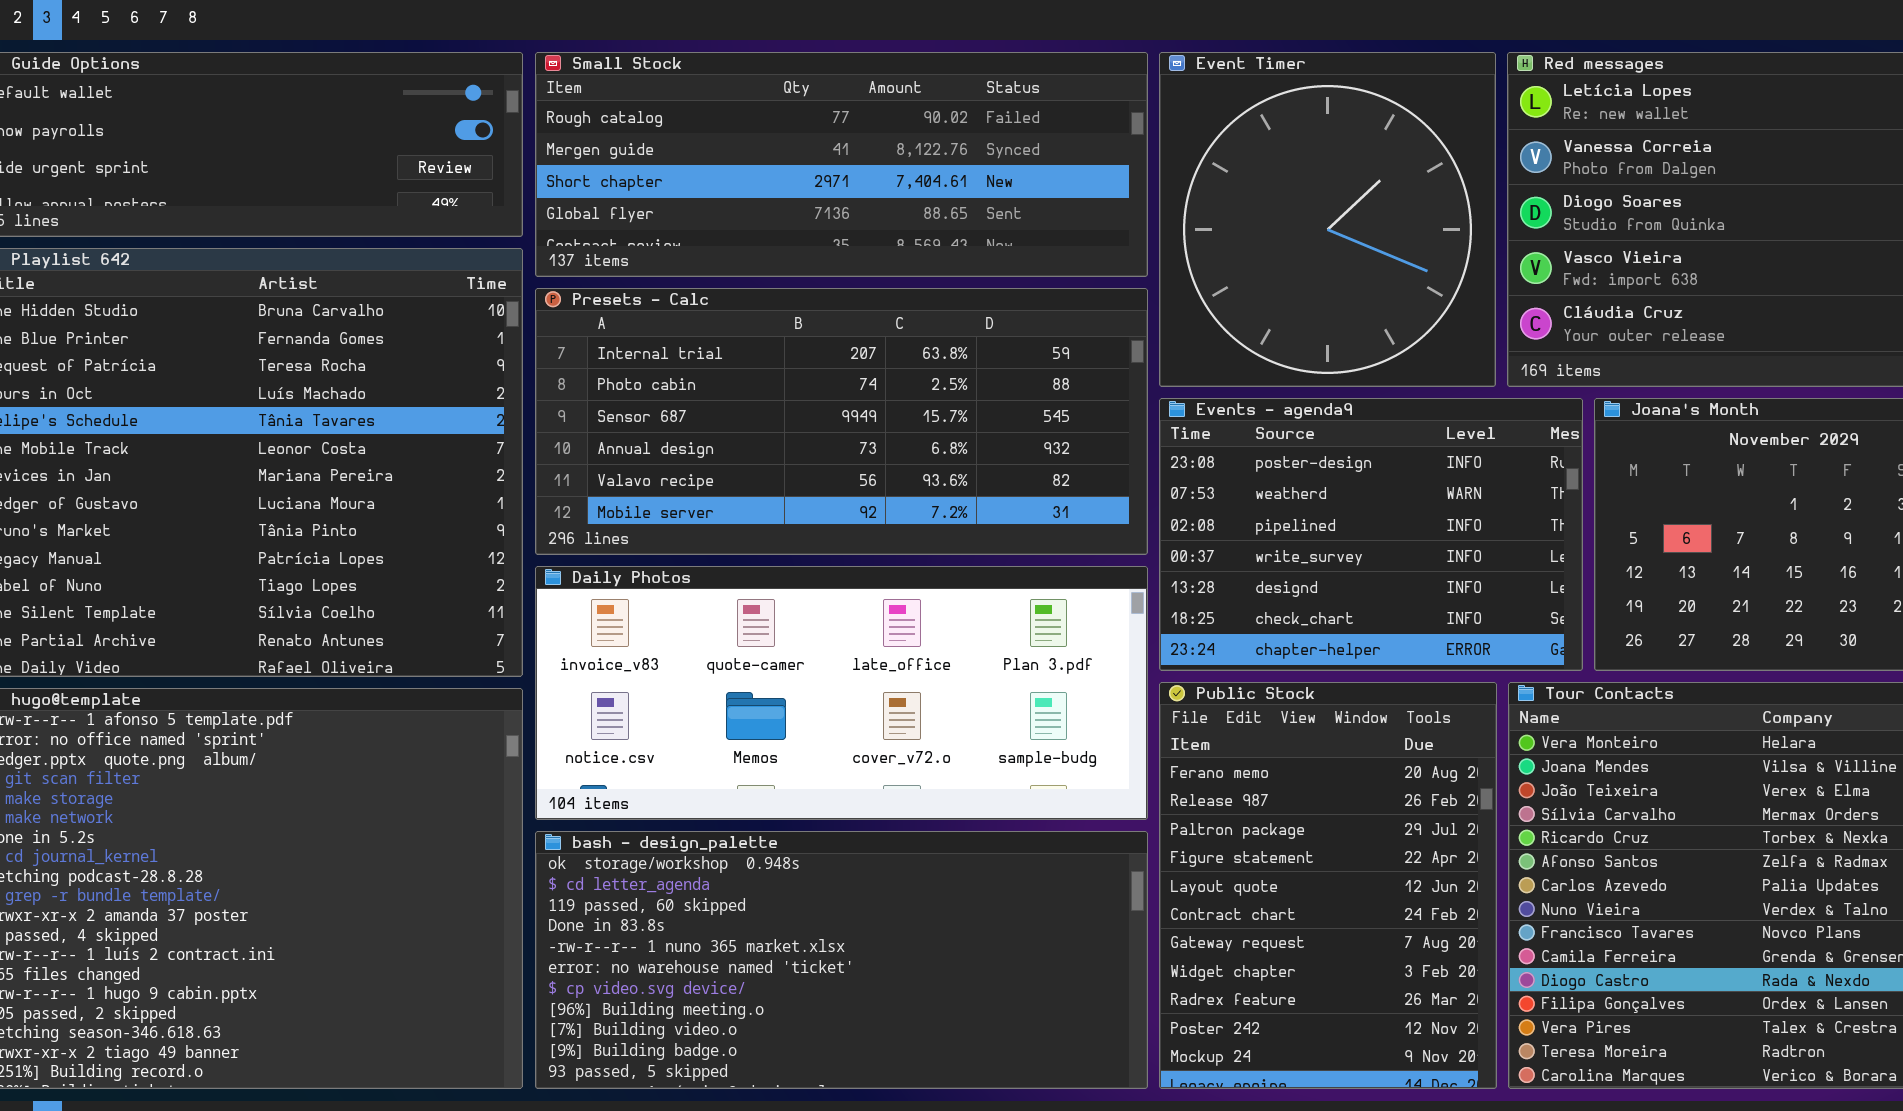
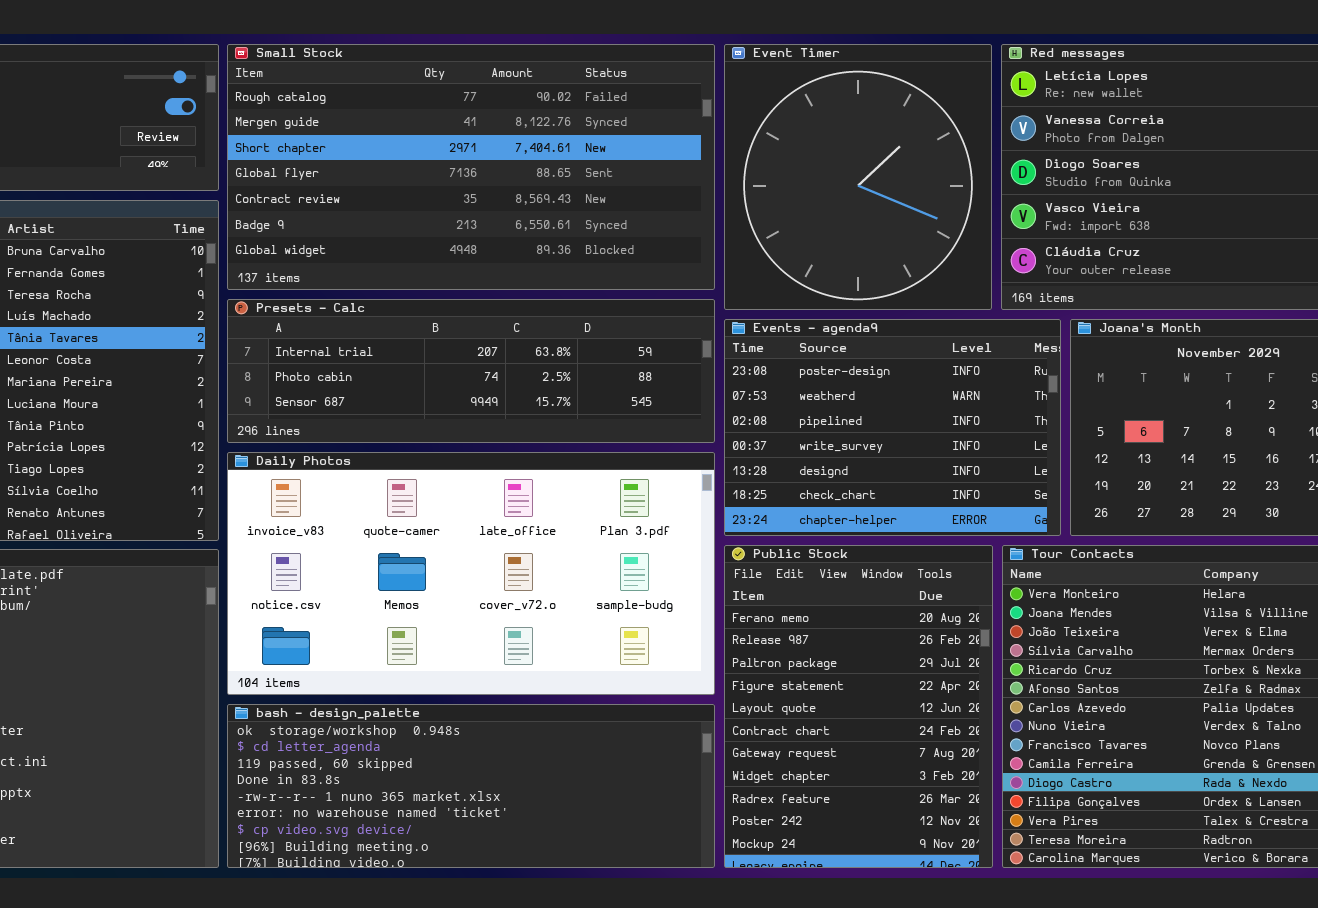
Small Stock: [535,52,1148,277] -> [227,44,715,290], resized
Presets - Calc: [535,288,1148,555] -> [227,299,715,443], resized
Daily Photos: [535,566,1148,820] -> [227,452,715,695], resized
bash - design_palette: [535,831,1148,1089] -> [227,704,715,868], resized

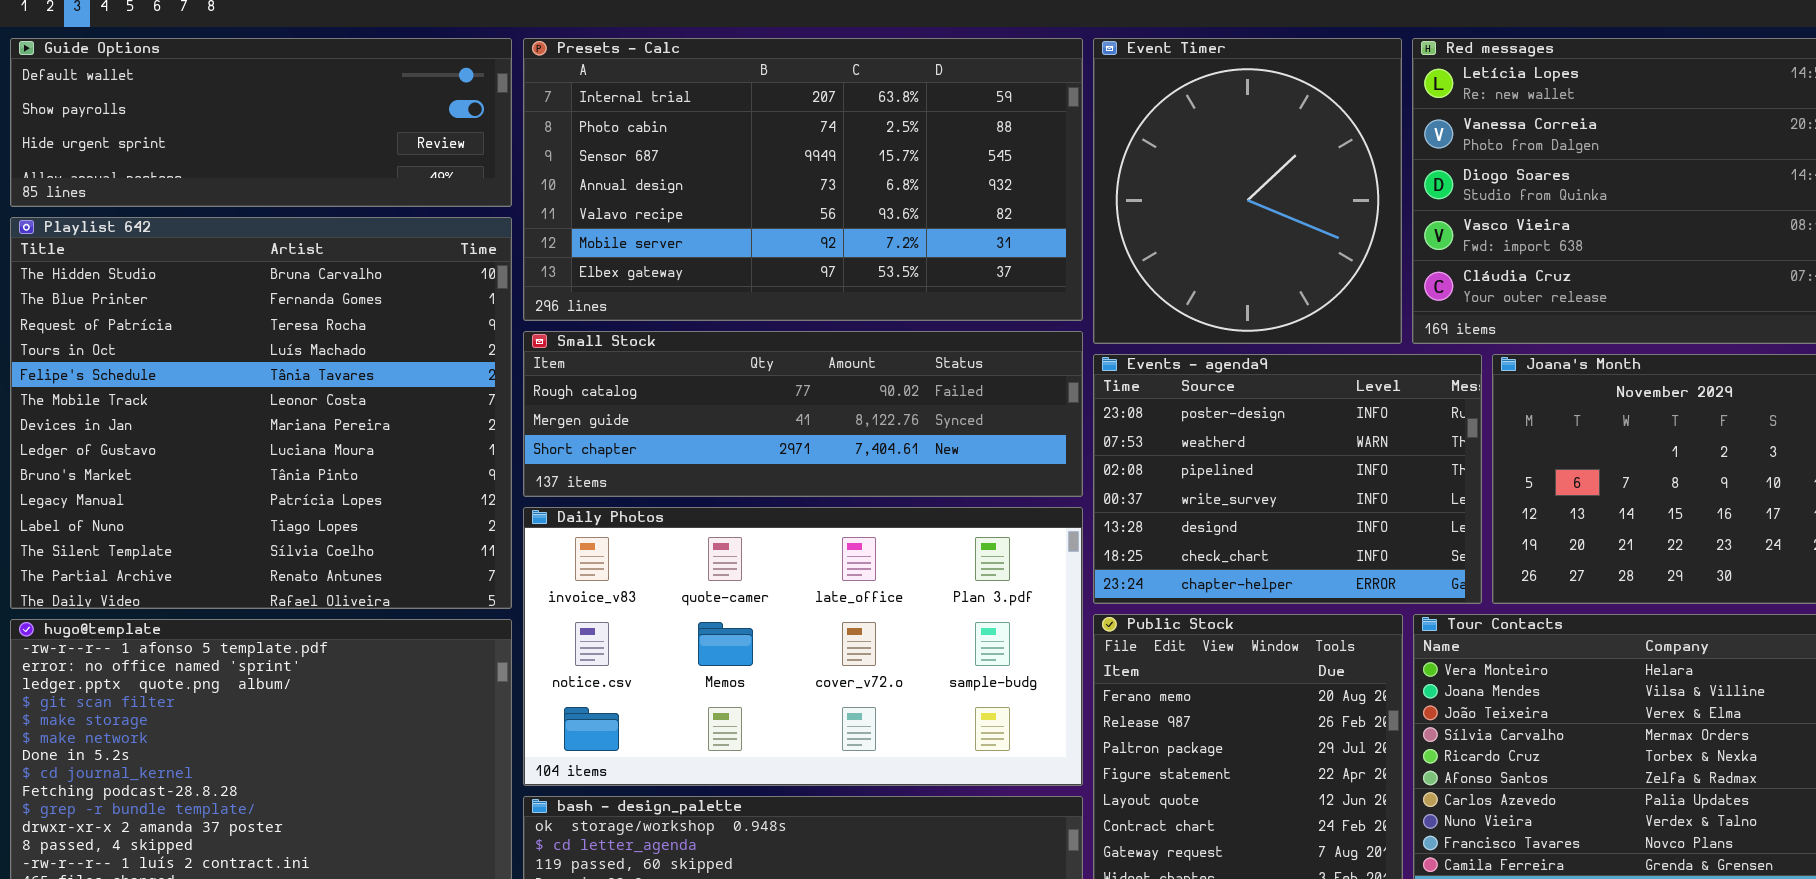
Small Stock: [227,44,715,290] -> [523,331,1083,497], moved, resized
Presets - Calc: [227,299,715,443] -> [523,38,1083,321], moved, resized

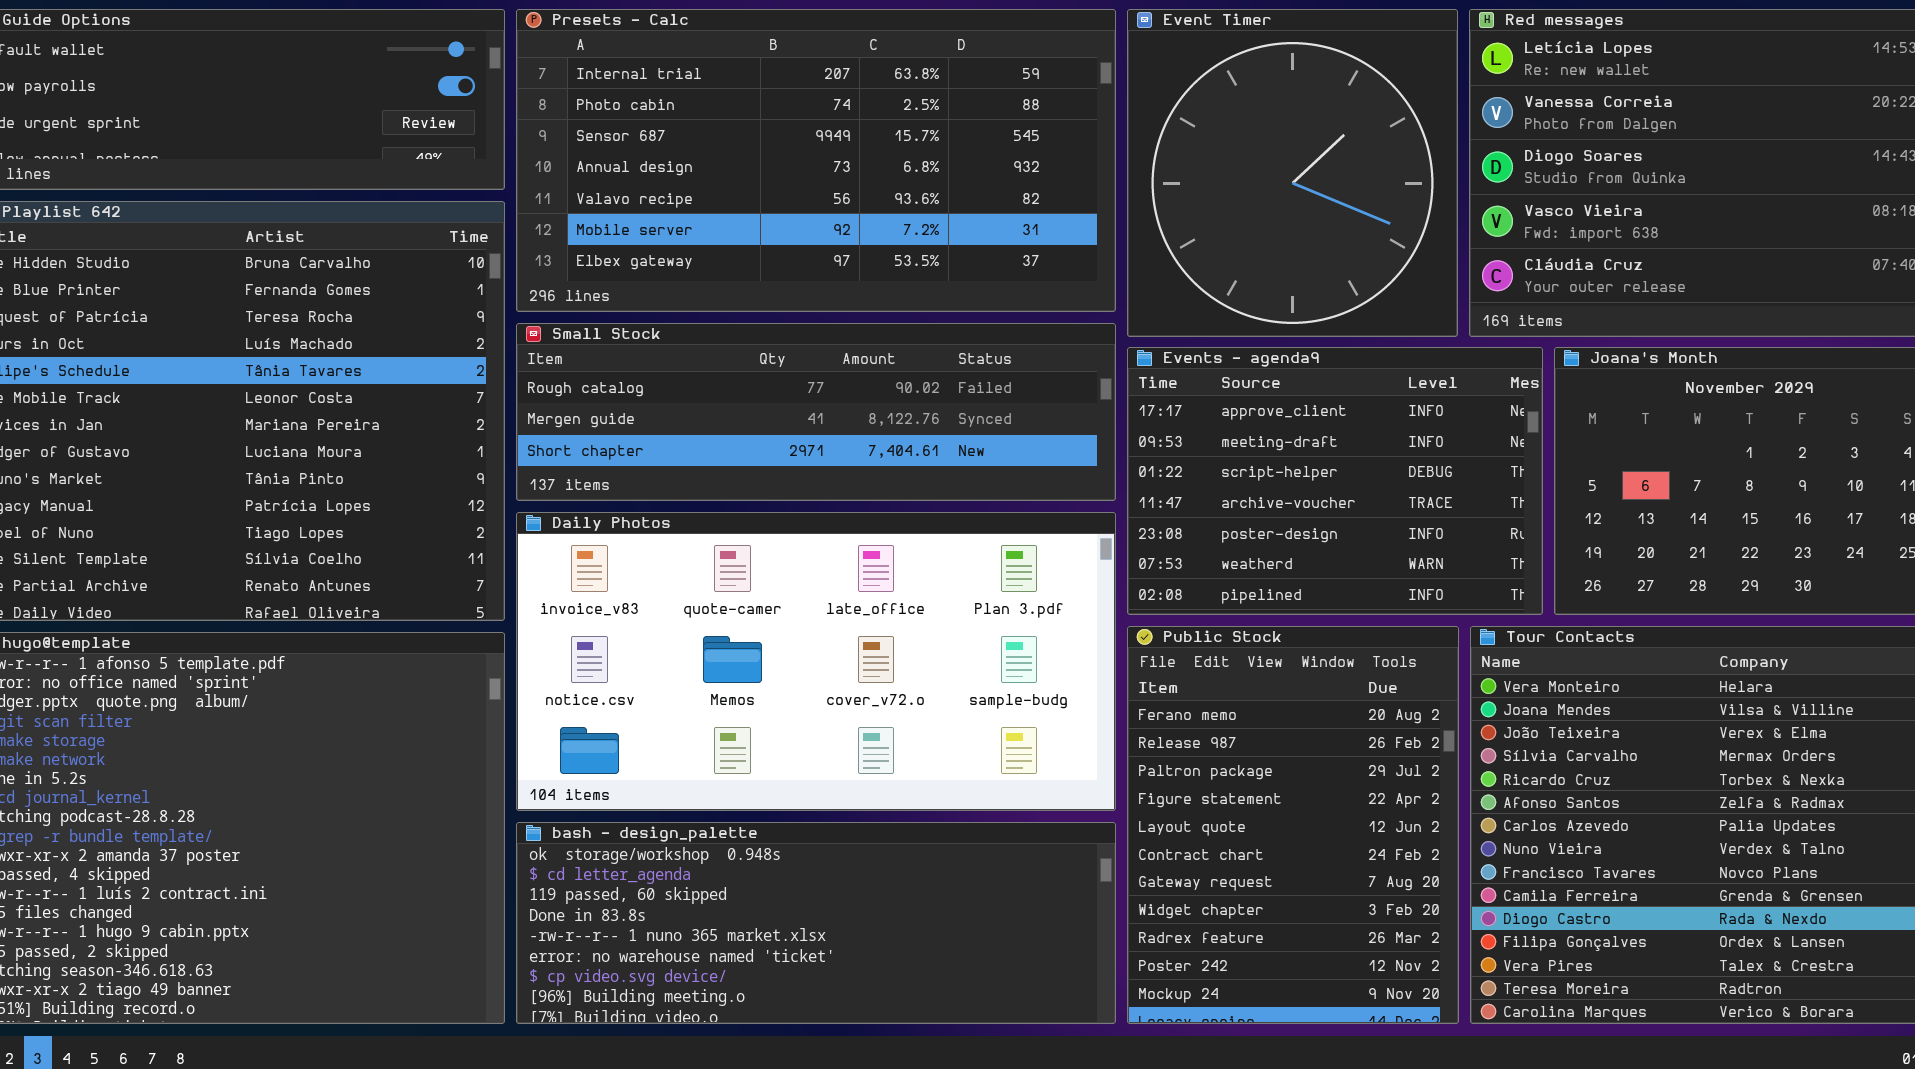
Events - agenda9: [1093,354,1482,604] -> [1127,347,1543,615], scrolled up 4 rows

